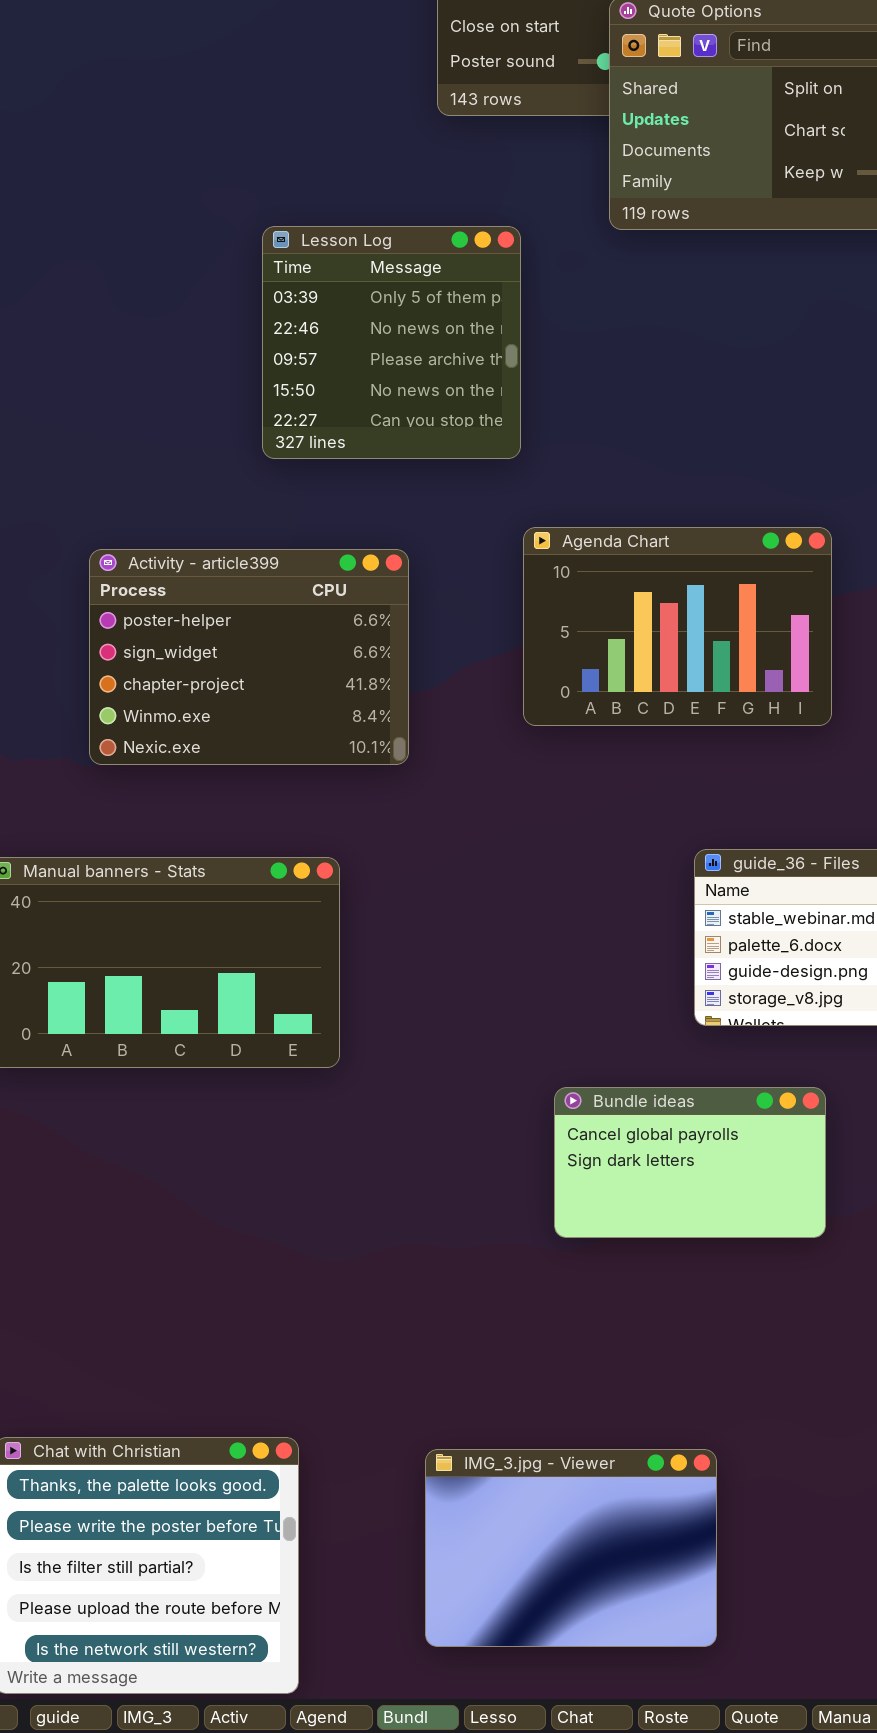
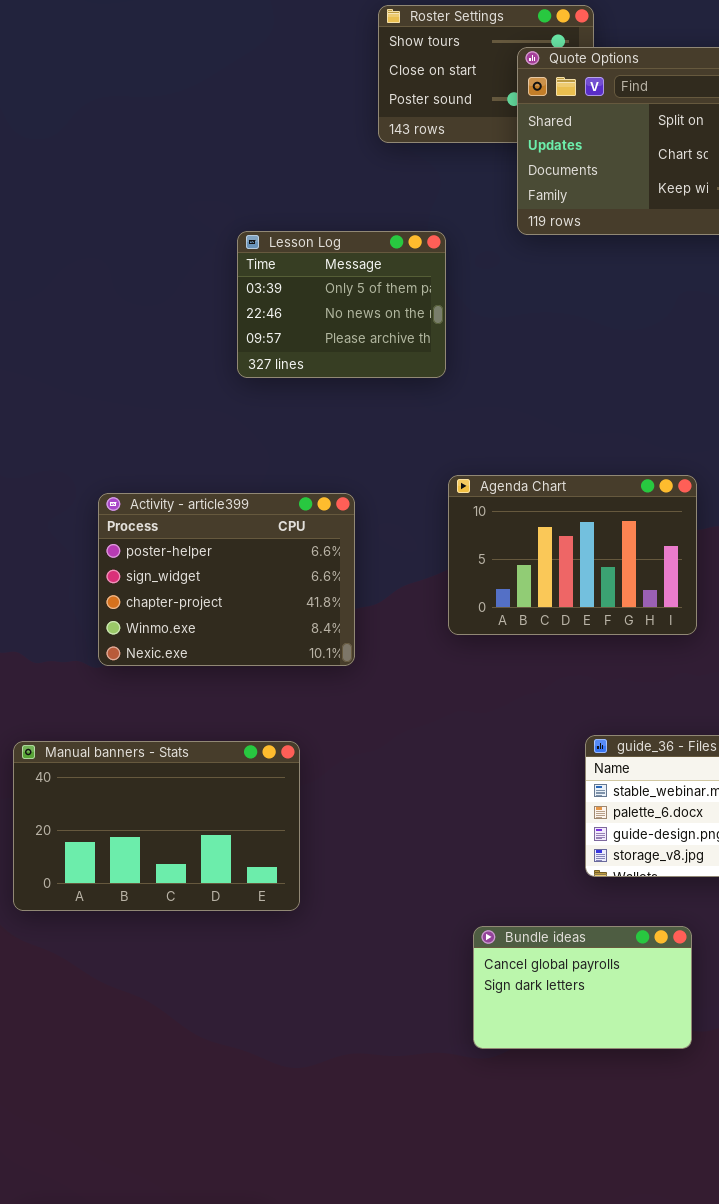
Lesson Log: [262,226,521,459] -> [237,231,446,378], resized

